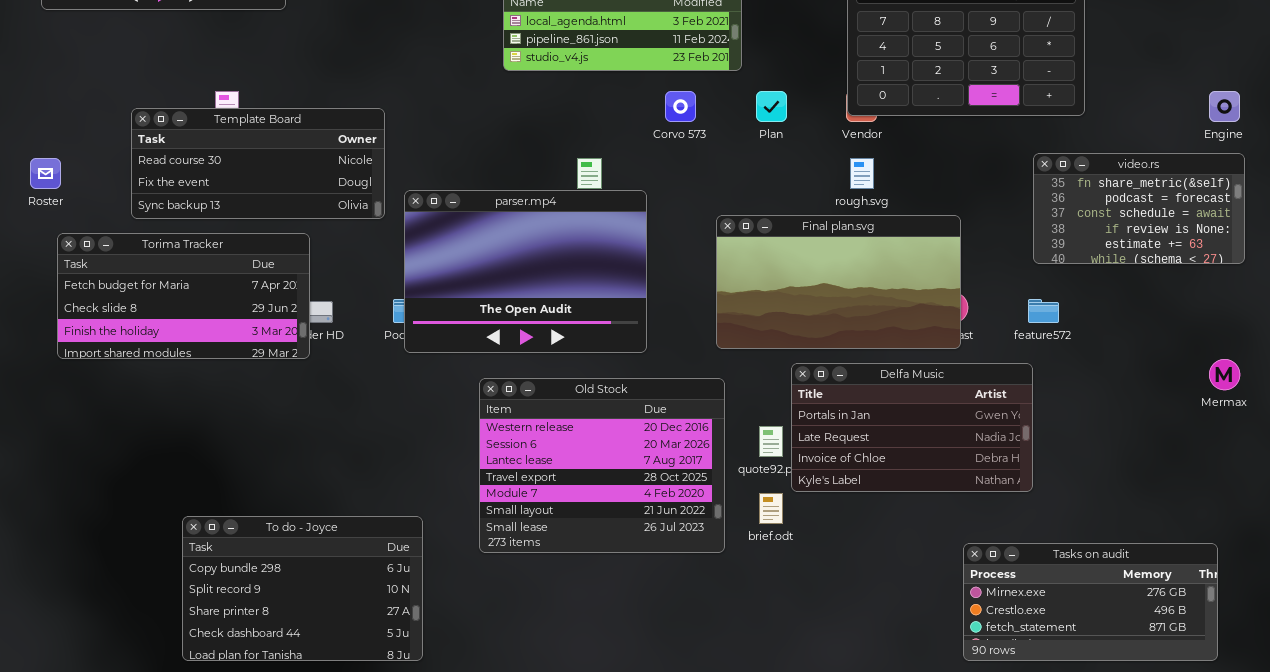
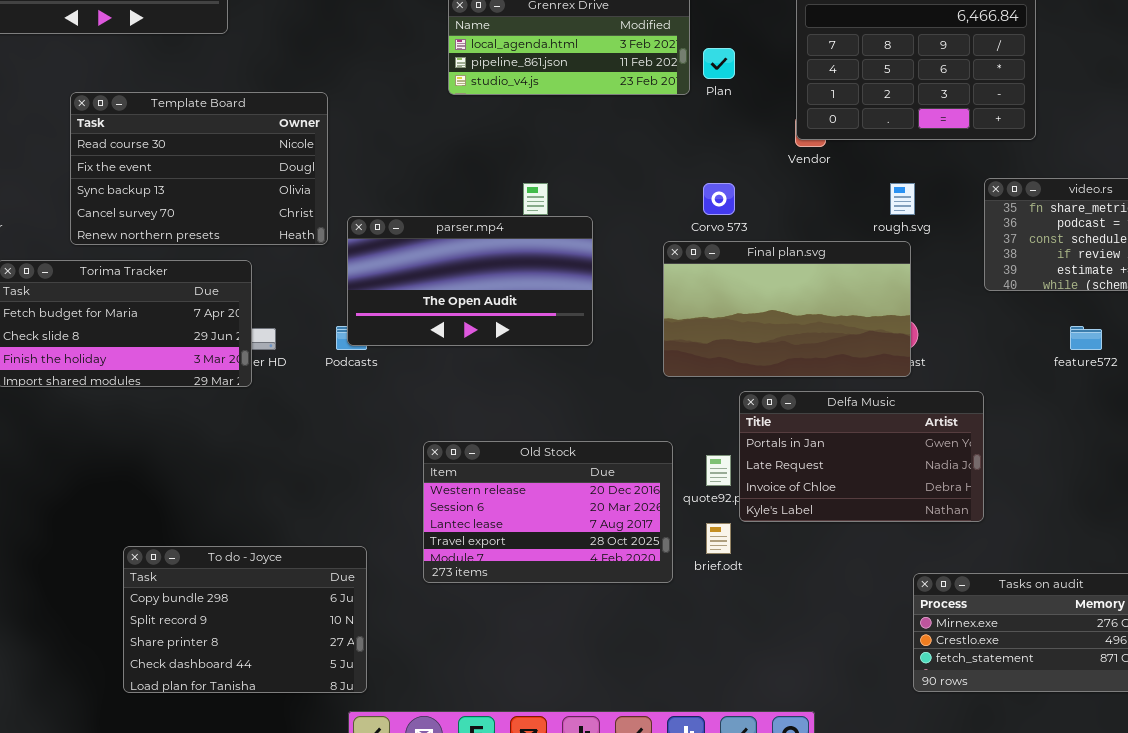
Corvo 573: [665,91,696,122] -> [703,183,735,215], moved
Plan: [756,91,787,122] -> [703,48,735,79], moved
Template Board: [131,108,385,219] -> [70,92,328,245], resized
rough.svg: [850,158,874,189] -> [890,183,915,215], moved
parser.mp4: [404,190,647,353] -> [347,216,593,346], resized
feature572: [1028,299,1059,323] -> [1070,326,1102,350], moved
Old Stock: [479,378,725,553] -> [423,441,673,583], resized

